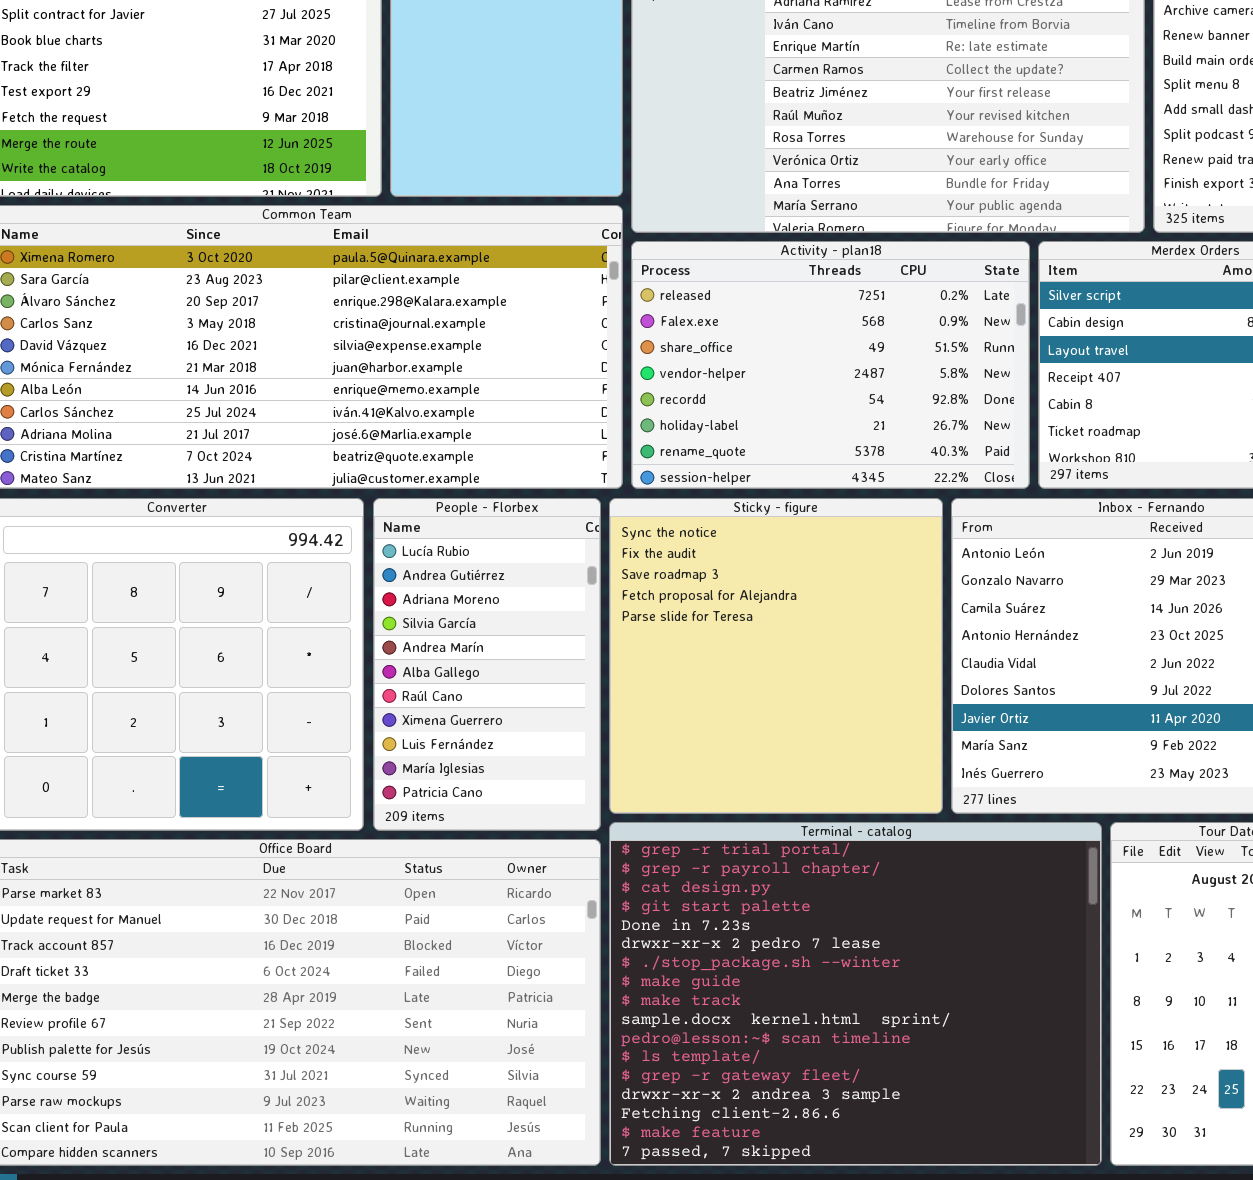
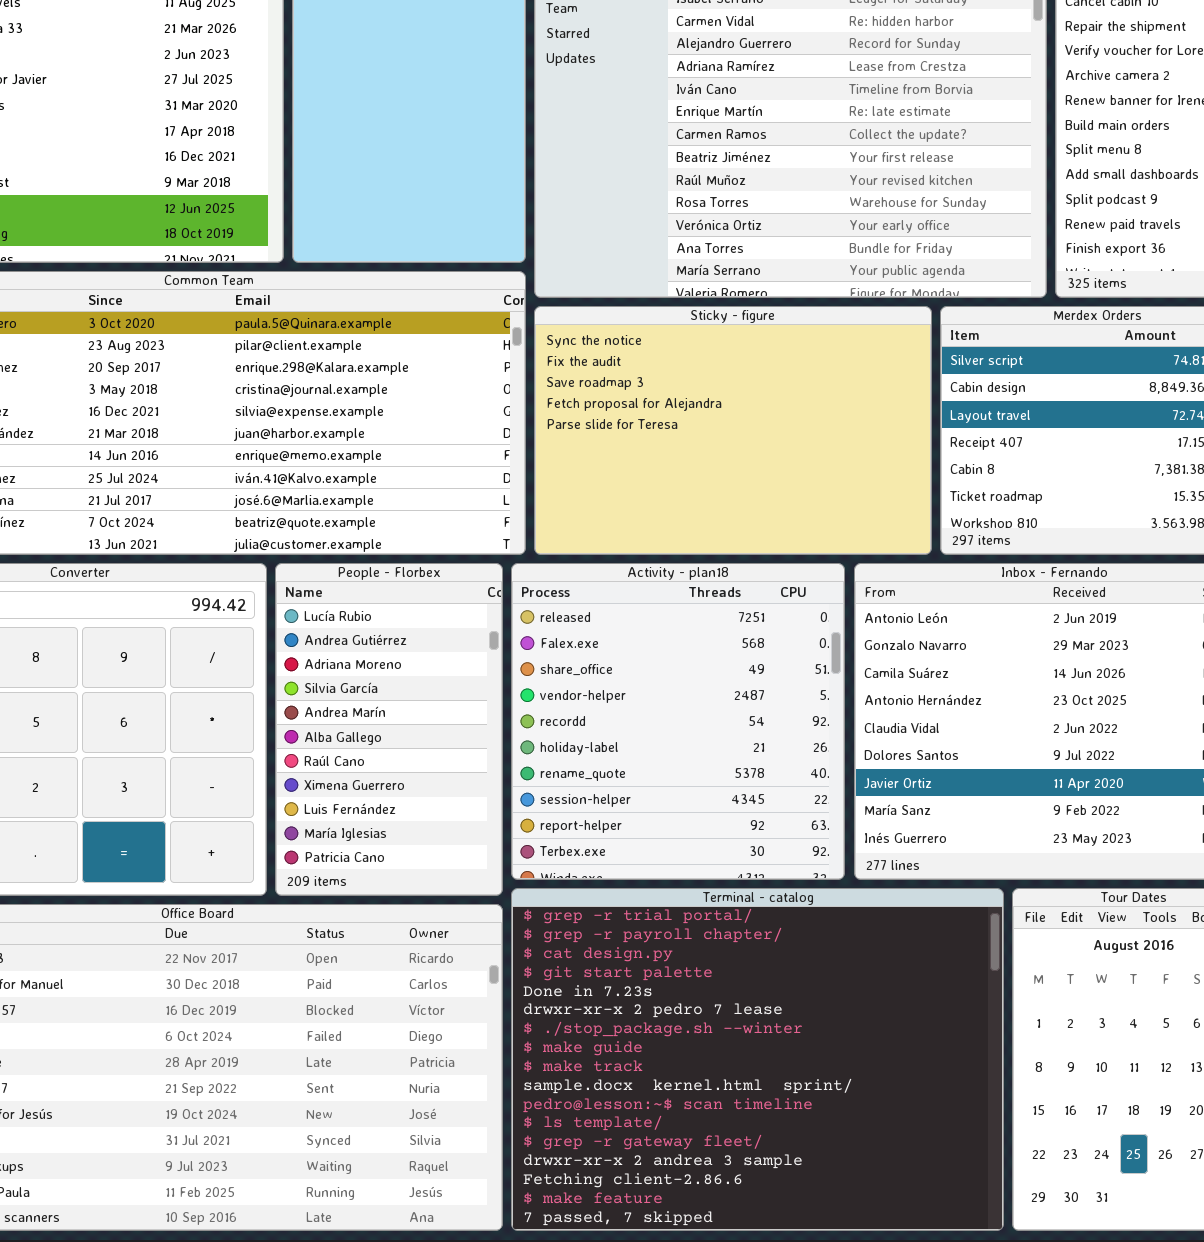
Activity - plan18: [631,241,1030,489] -> [511,563,845,880], moved, resized
Sticky - figure: [609,498,943,814] -> [534,306,932,555], moved, resized

